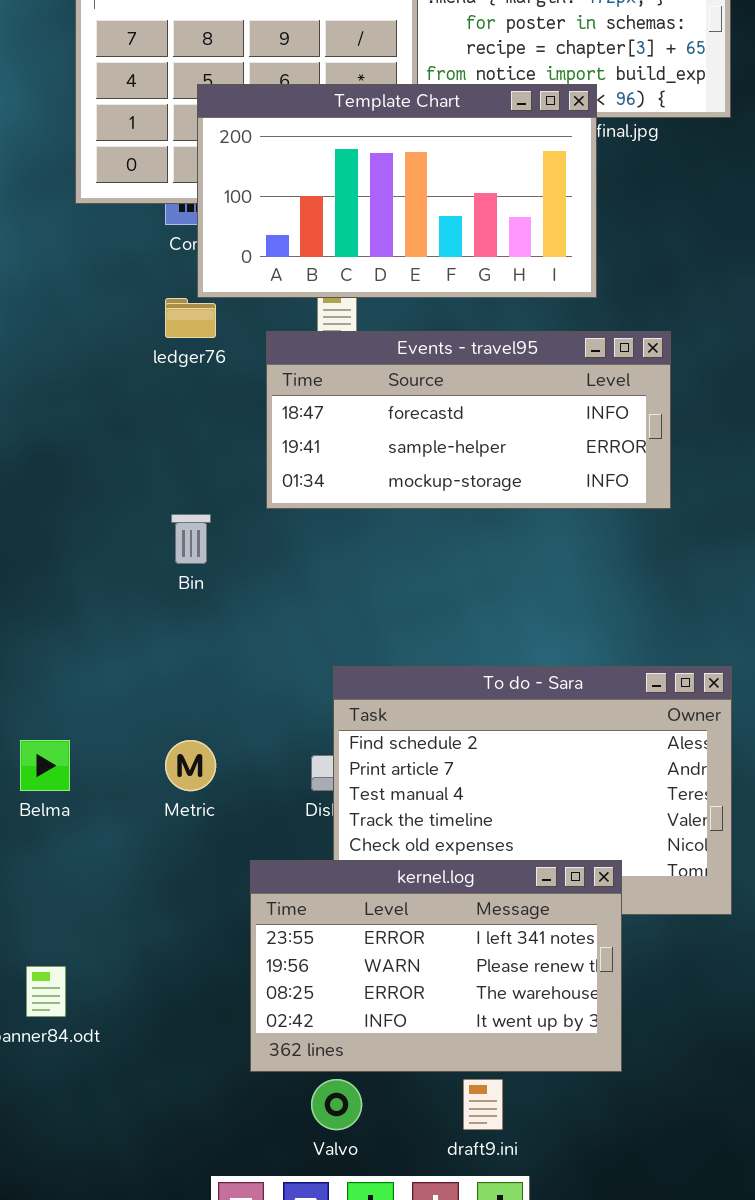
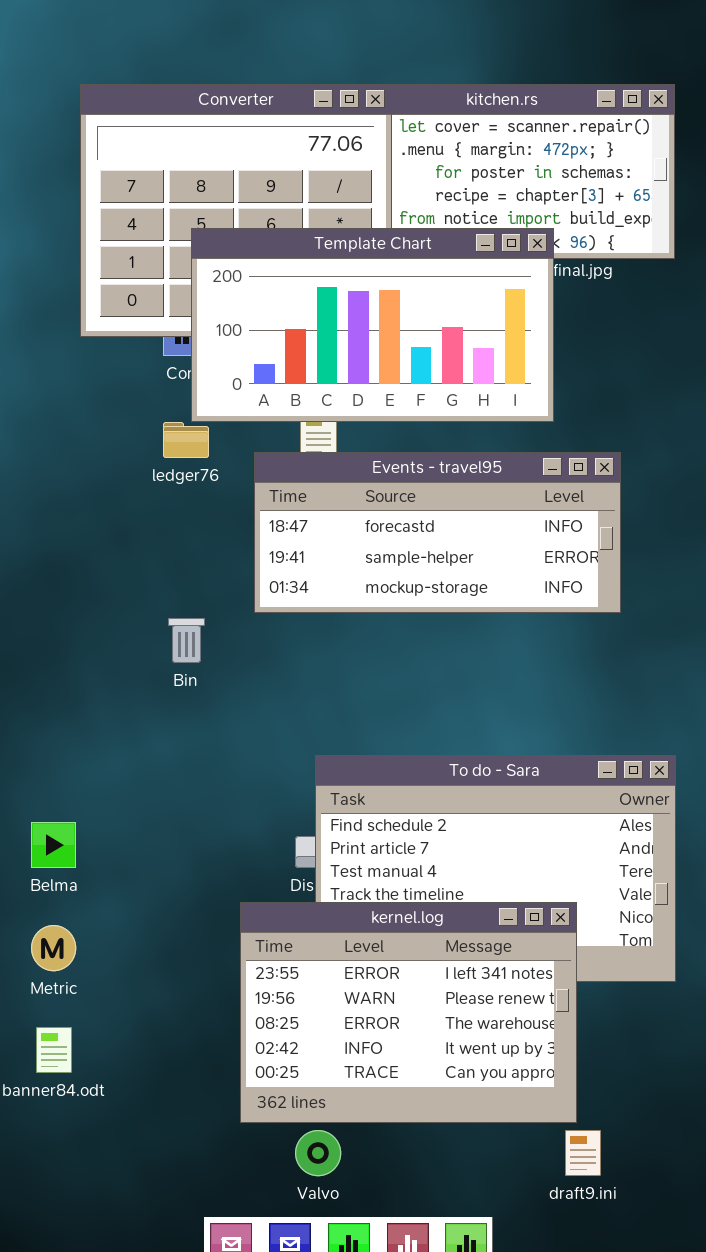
Metric: [165,740,216,791] -> [31,925,76,971], moved
kernel.log: [250,860,622,1072] -> [240,902,577,1123], resized
draft9.ini: [463,1079,503,1130] -> [565,1130,601,1176], moved

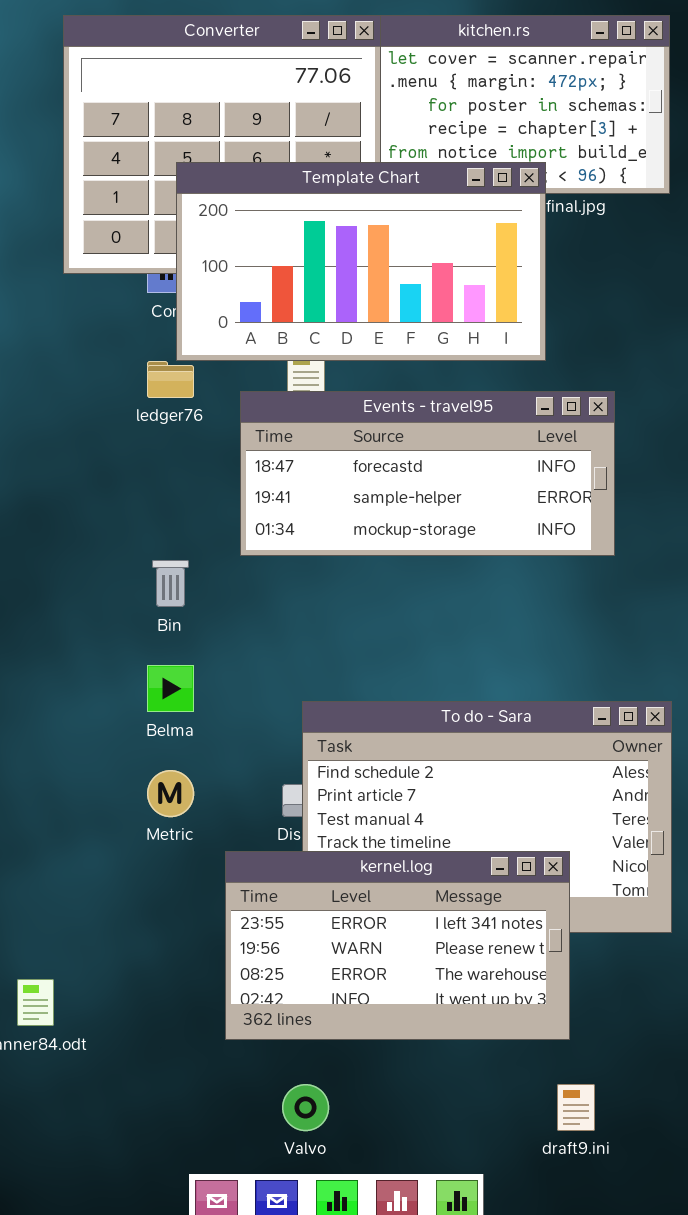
Belma: [31,822,76,868] -> [147,665,194,712], moved
kernel.log: [240,902,577,1123] -> [225,851,570,1040], resized
Metric: [31,925,76,971] -> [147,770,194,817], moved

